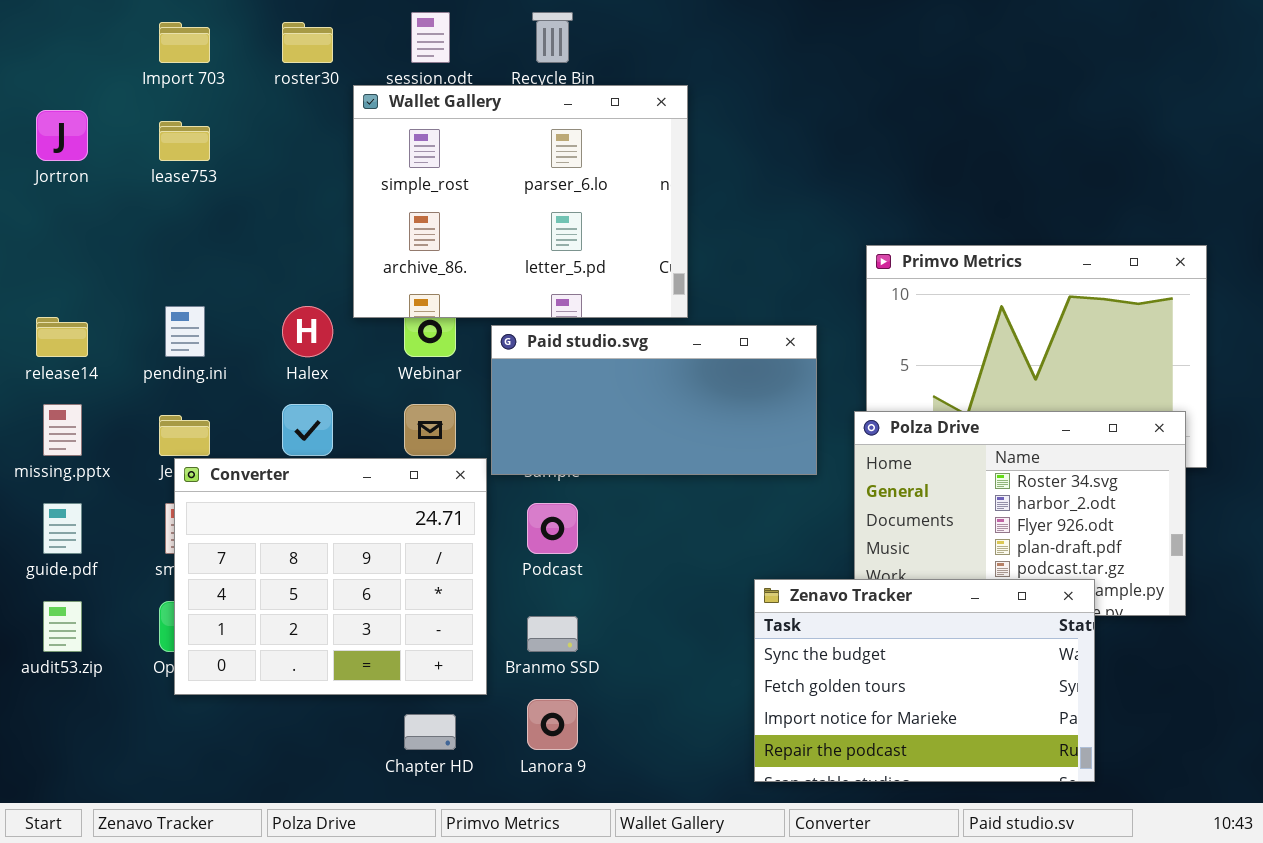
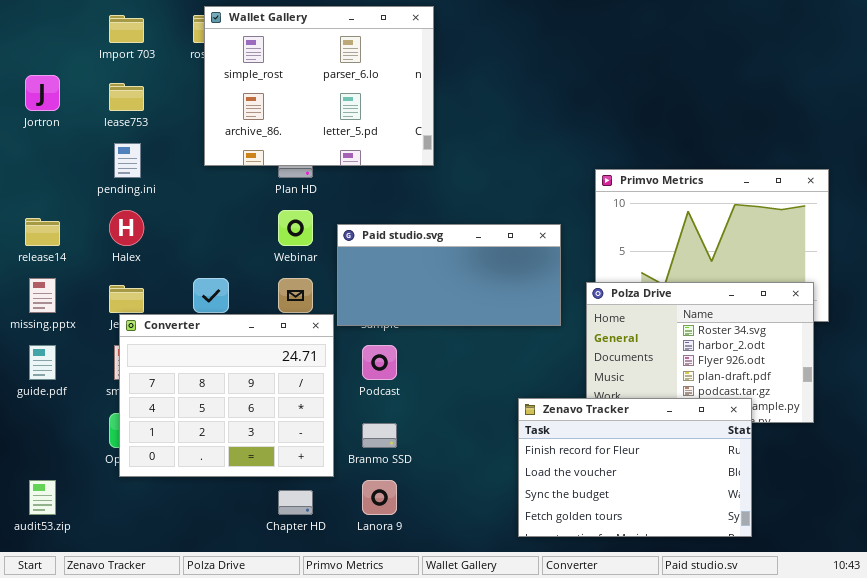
Wallet Gallery: [353,85,688,318] -> [204,6,434,166], moved
pending.ini: [165,306,205,357] -> [114,143,141,178], moved
Halex: [282,306,333,357] -> [109,210,144,246], moved
Zenavo Tracker: [754,579,1095,782] -> [518,398,752,537], scrolled up 2 rows
audit53.zip: [43,601,82,652] -> [29,480,56,515], moved

